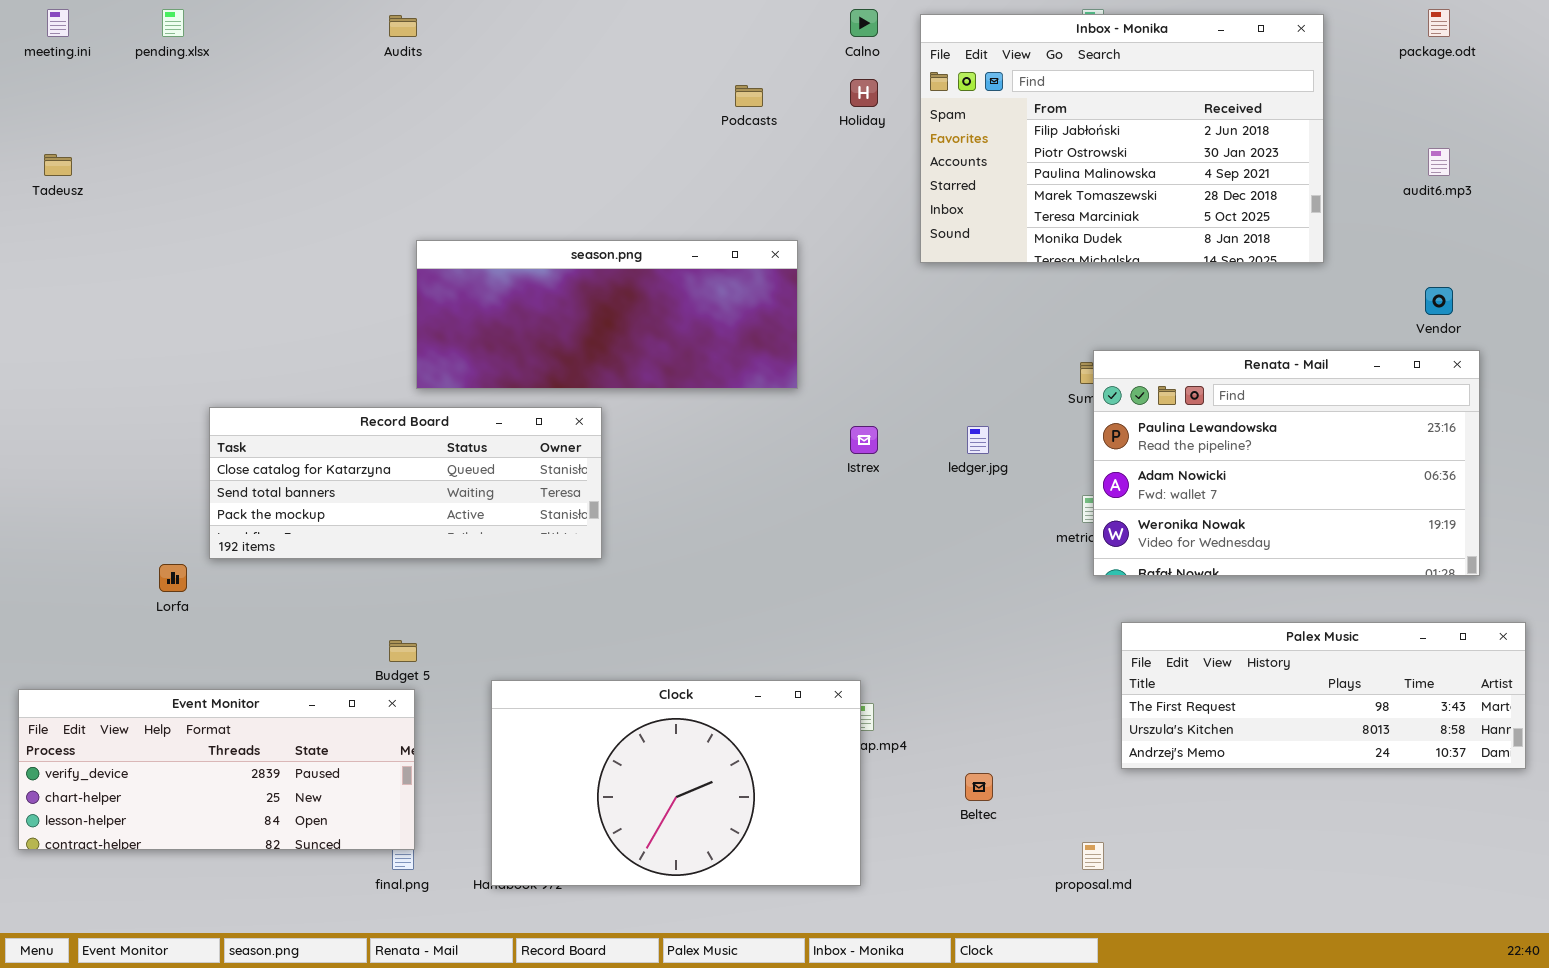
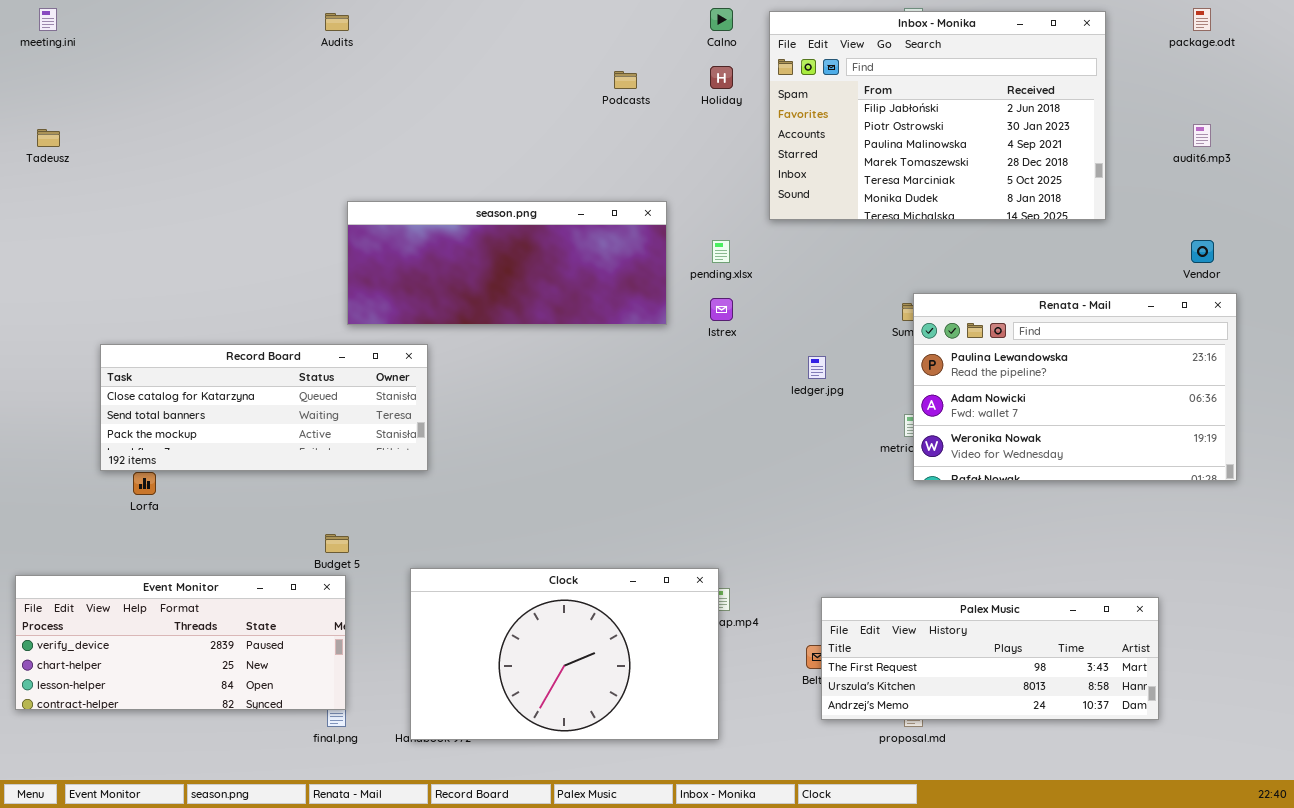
pending.xlsx: [162,9,184,37] -> [712,240,730,263], moved
Record Board: [209,407,602,559] -> [100,344,428,471], moved
Istrex: [850,426,878,454] -> [710,298,733,321], moved
Palex Music: [1121,622,1526,769] -> [821,597,1159,720], moved

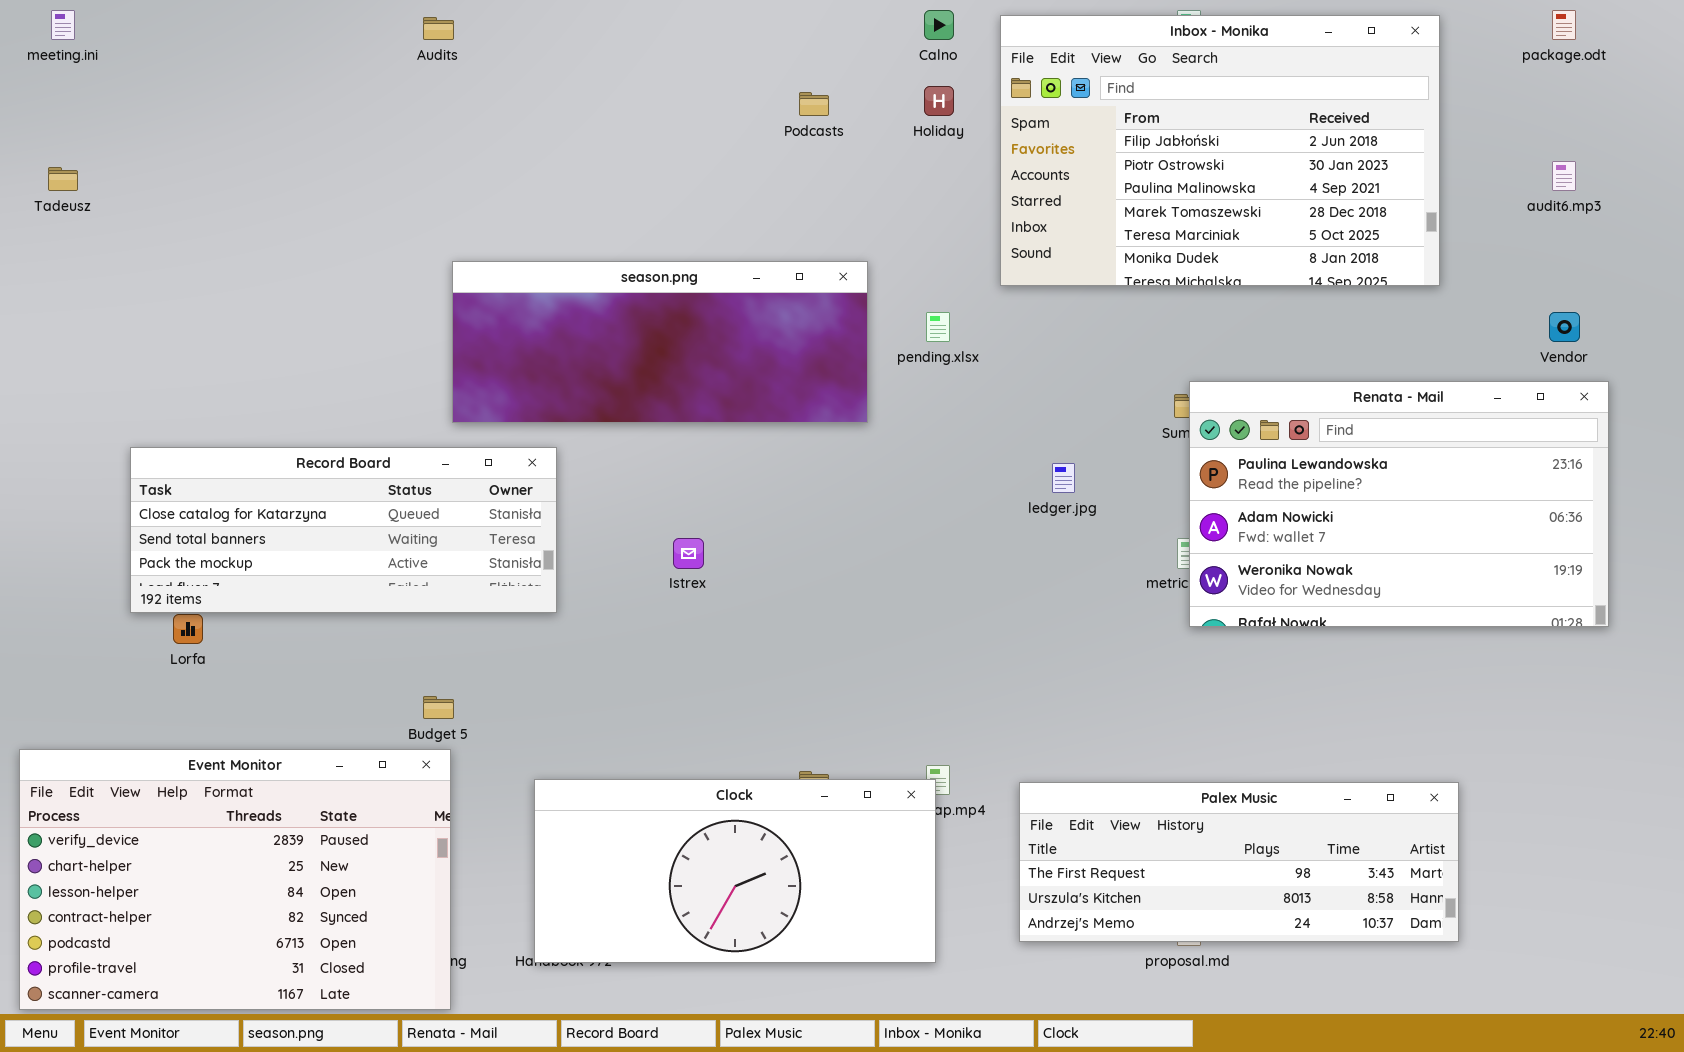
Istrex: [710,298,733,321] -> [673,538,704,569], moved
Clock: [410,568,719,740] -> [534,779,936,963], resized
Event Monitor: [15,575,346,710] -> [19,749,451,1010], resized
Palex Music: [821,597,1159,720] -> [1019,782,1459,942], moved

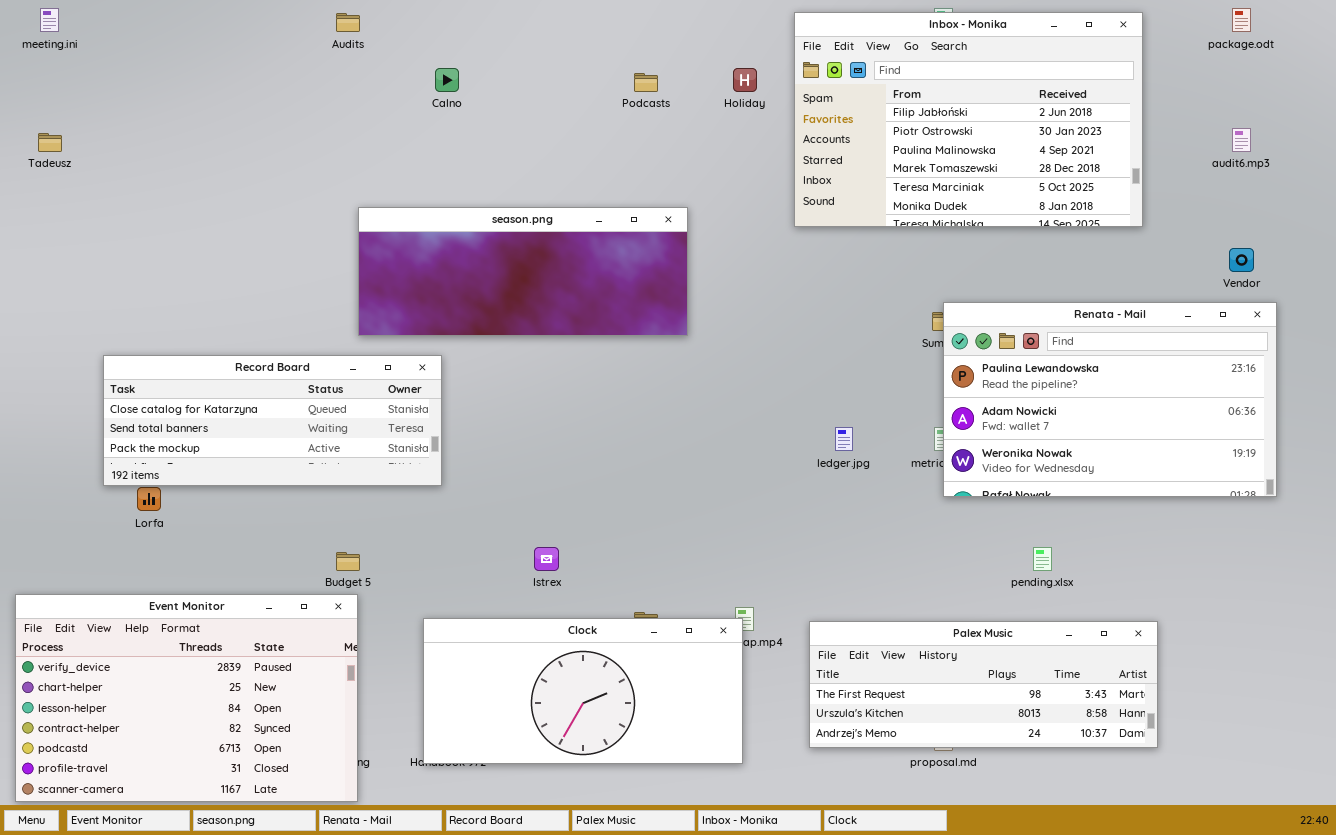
Calno: [924,10,954,40] -> [435,68,459,92], moved
pending.xlsx: [926,312,950,342] -> [1033,547,1052,571], moved
ledger.jpg: [1052,463,1075,493] -> [835,427,853,451], moved
Istrex: [673,538,704,569] -> [534,547,559,571], moved

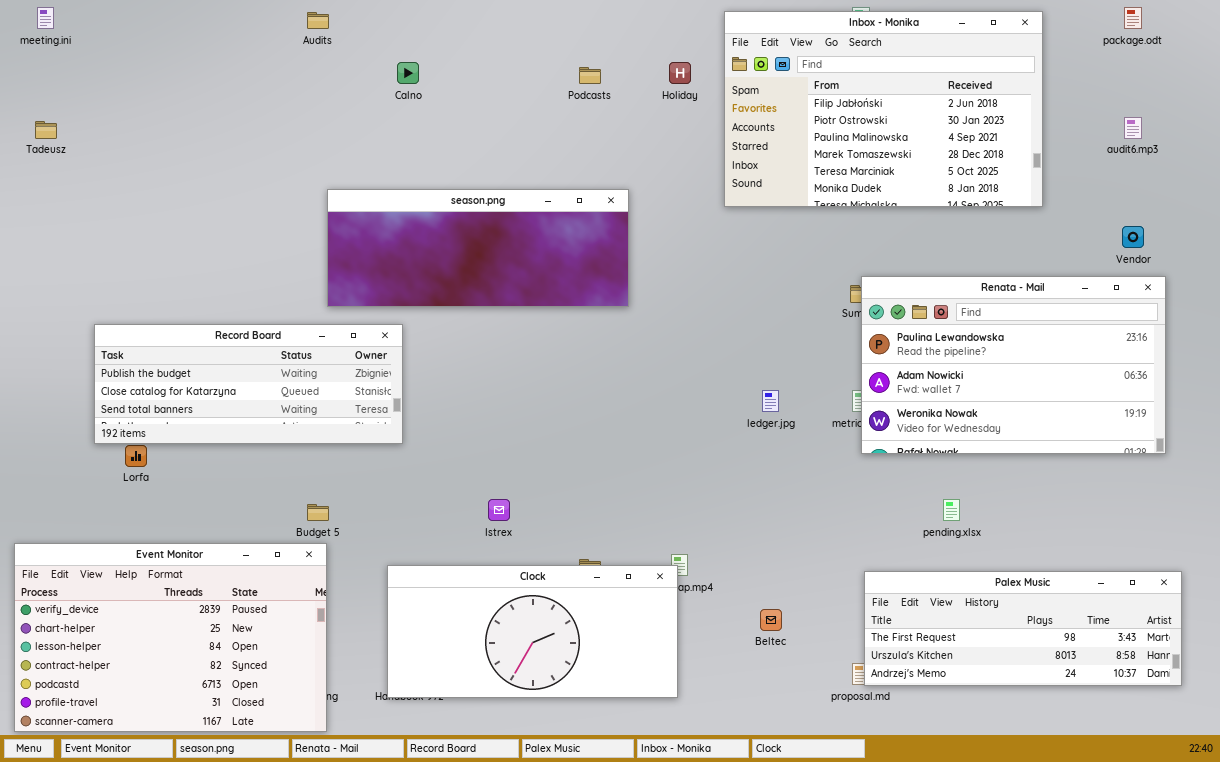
Record Board: [103,355,442,486] -> [94,324,403,444], scrolled up 1 row
Palex Music: [809,621,1158,748] -> [864,571,1182,686], moved

